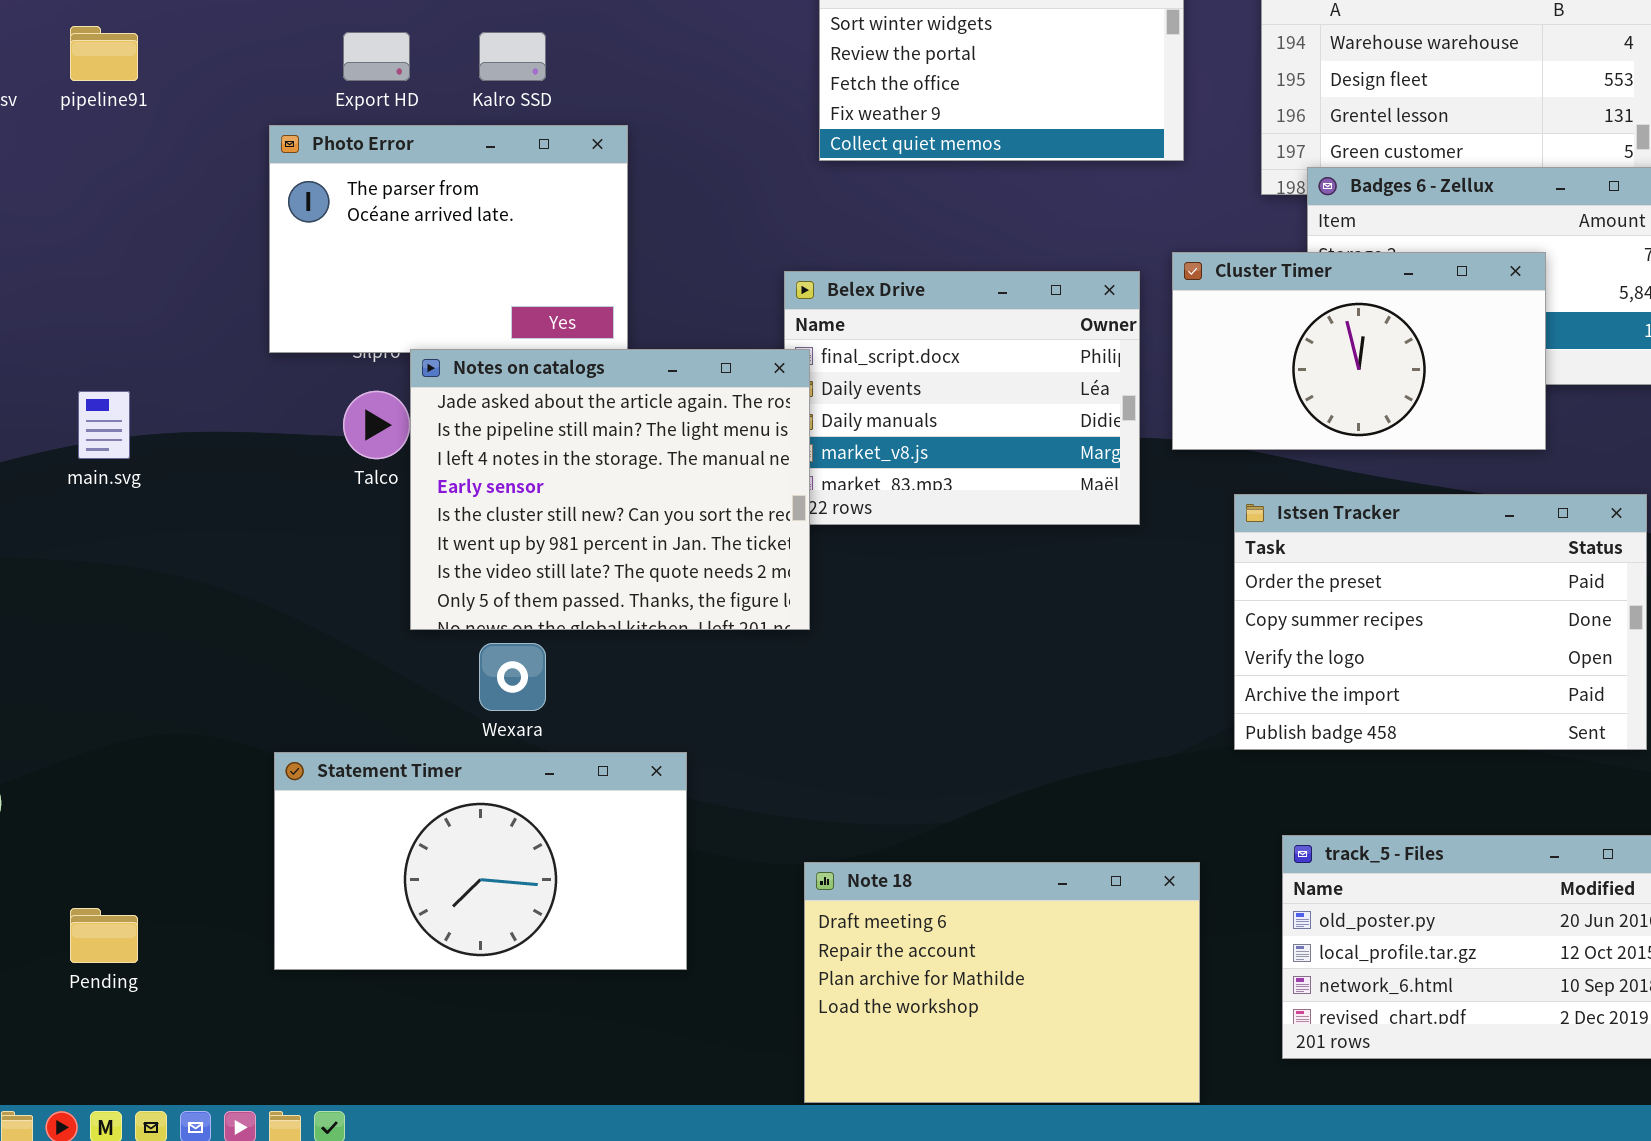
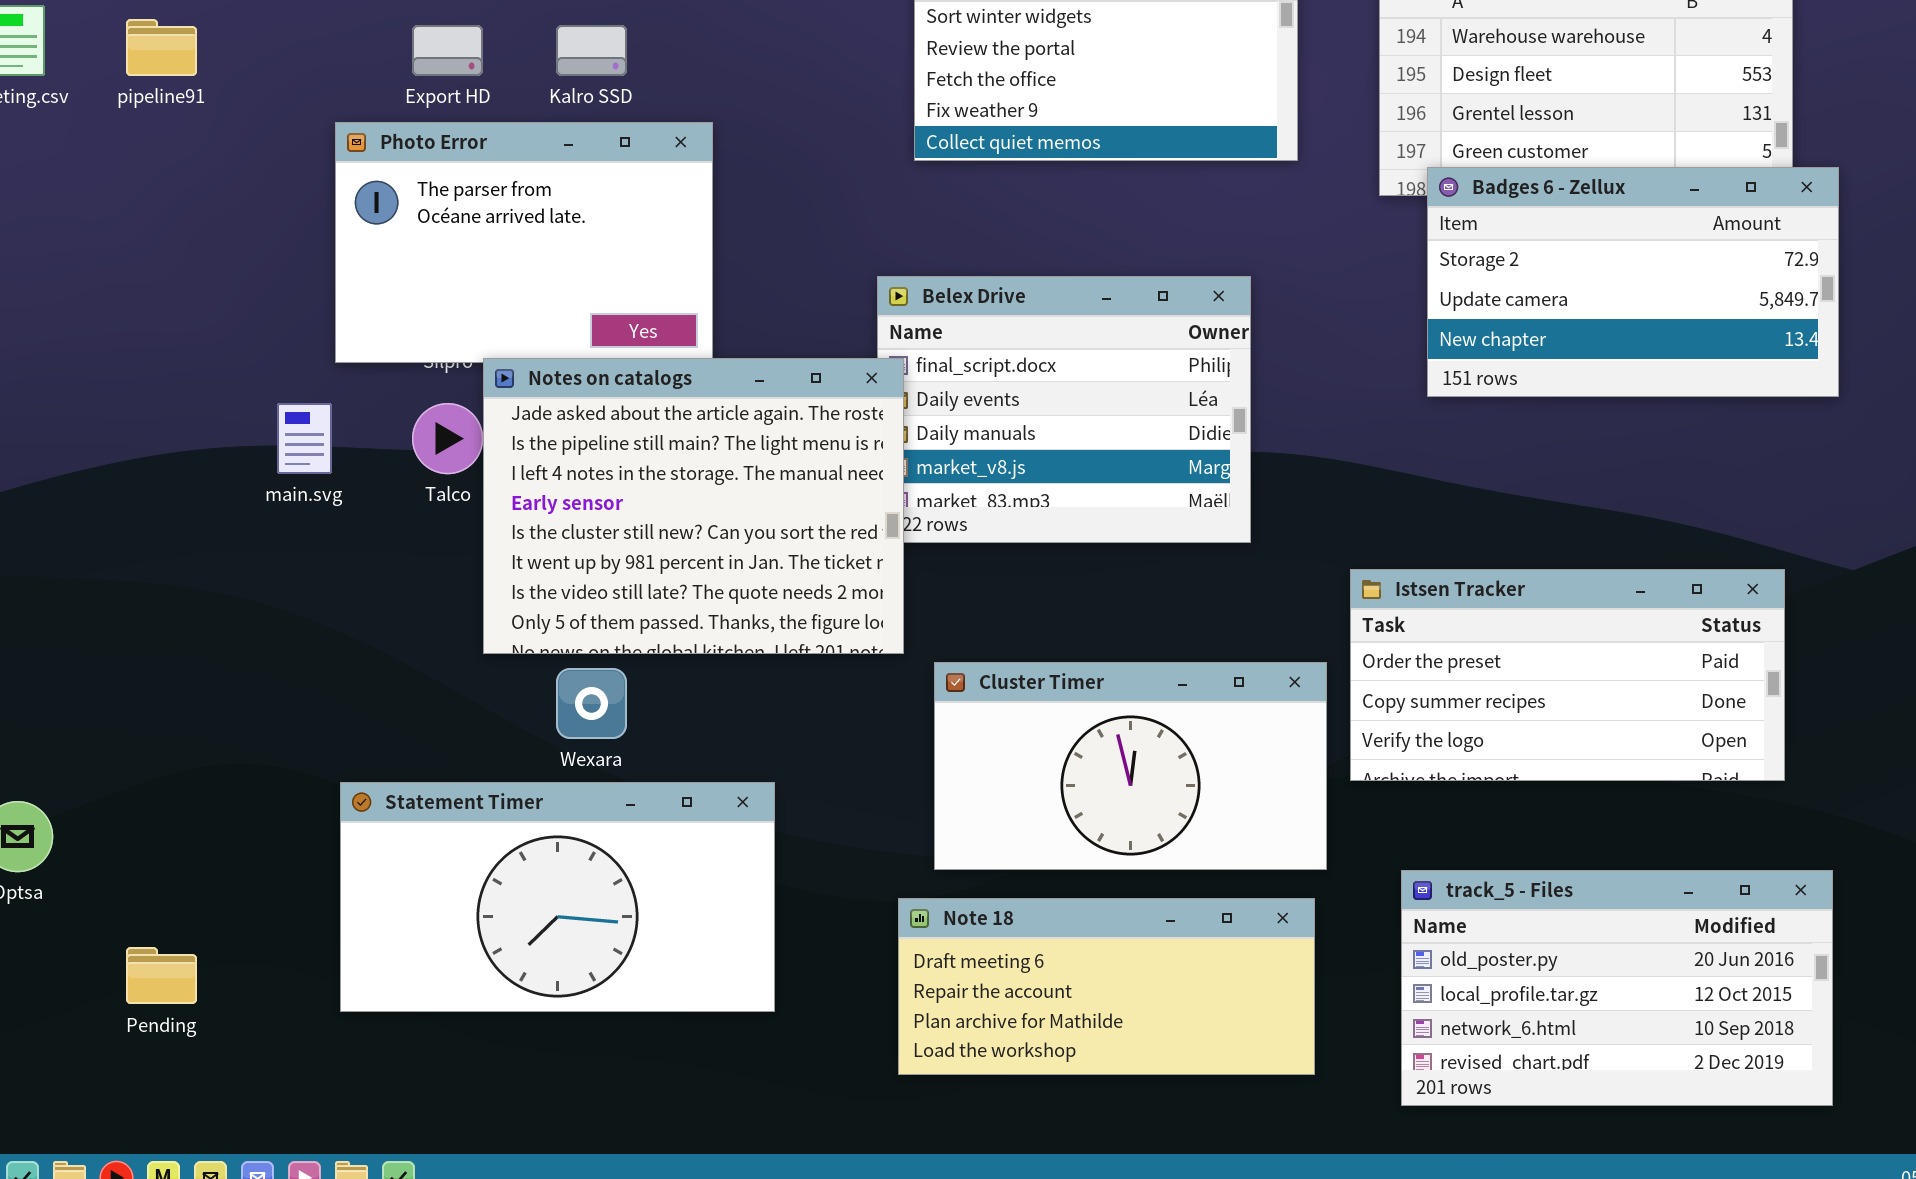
Cluster Timer: [1172,252,1546,450] -> [934,662,1327,870], moved
main.svg: [78,391,130,459] -> [277,403,332,474], moved
Istsen Tracker: [1234,494,1647,750] -> [1350,569,1785,781], resized
Note 18: [804,862,1200,1103] -> [898,898,1315,1075], resized

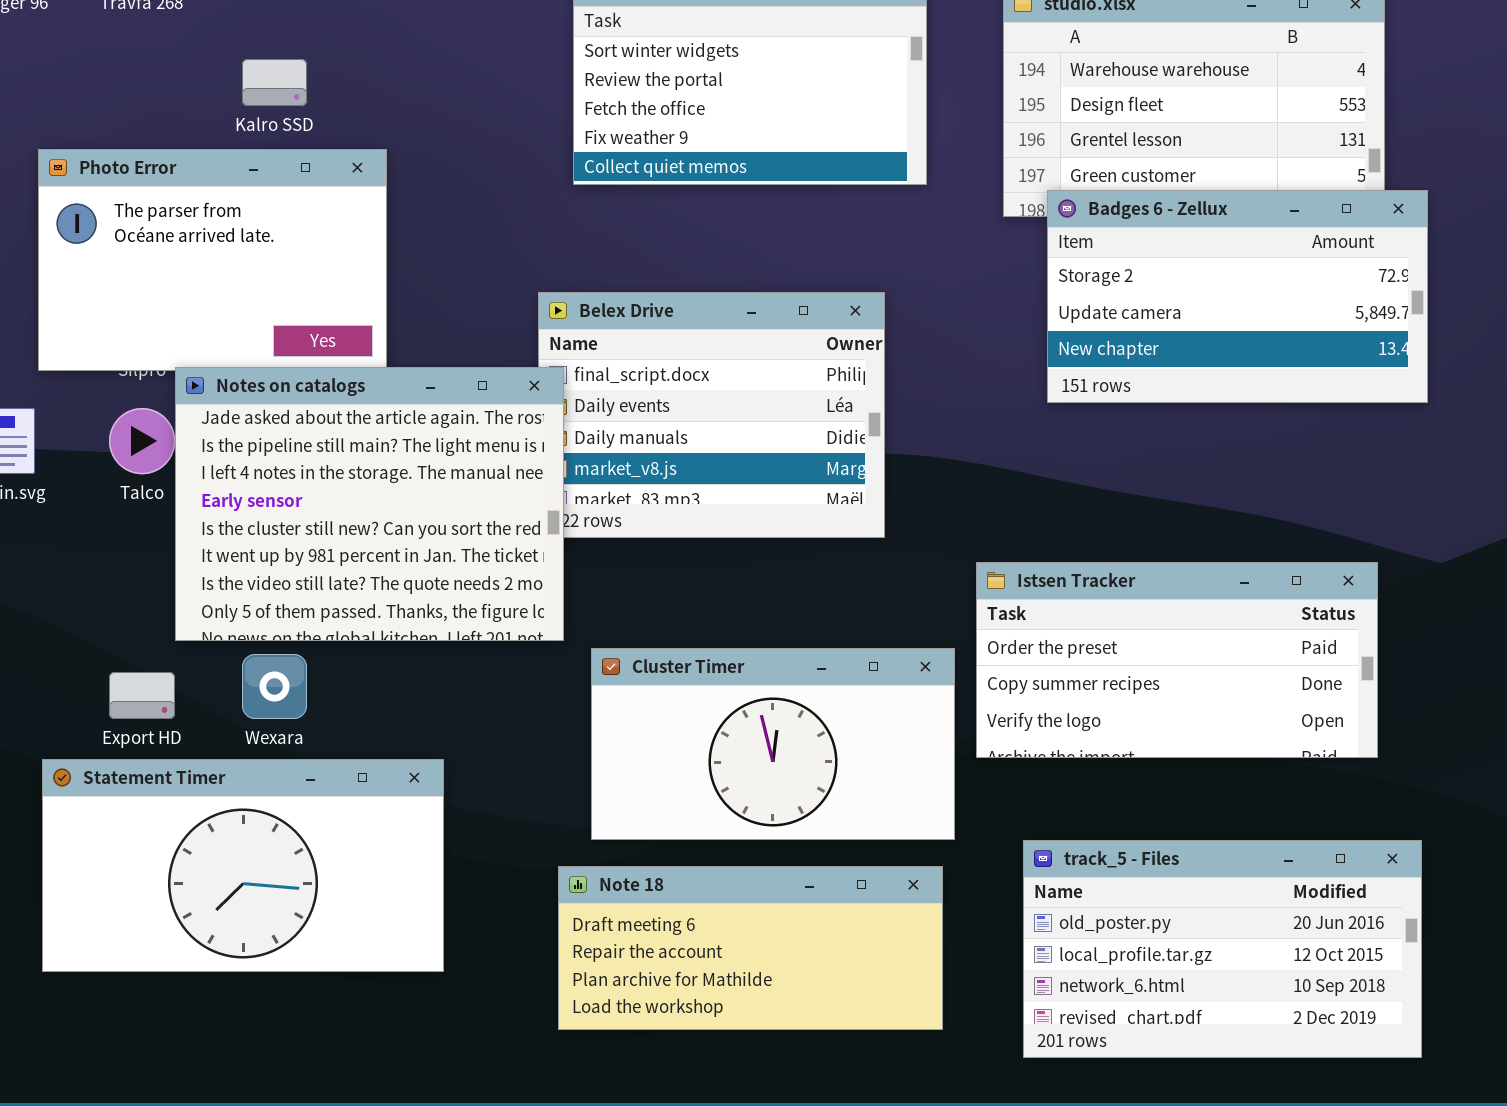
Export HD: [412,25,483,76] -> [109,672,175,719], moved

